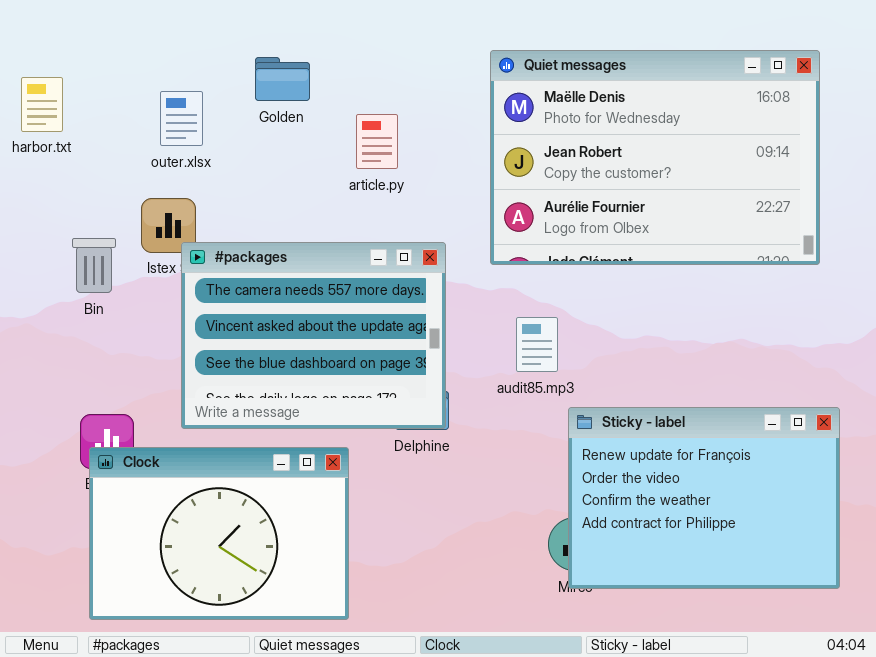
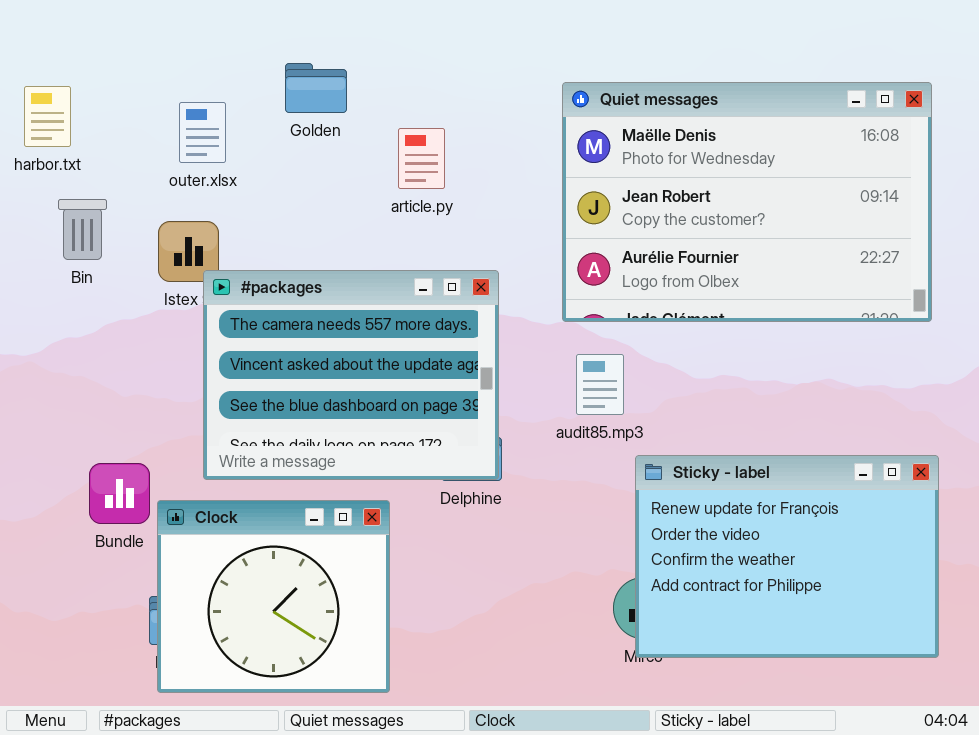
Quiet messages: [490,50,820,265] -> [562,82,932,322], moved
Bin: [72,238,116,293] -> [58,199,107,260], moved
Clock: [89,447,349,620] -> [157,500,390,693], resized

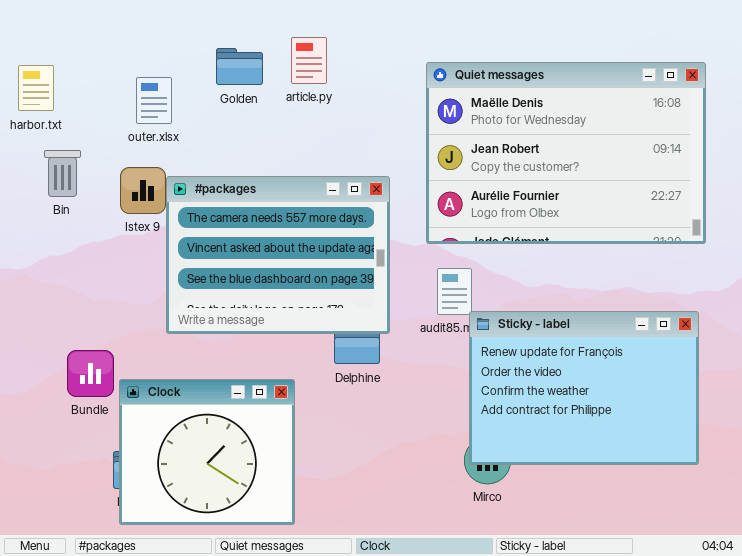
article.py: [398,128,445,189] -> [291,37,327,84], moved
#packages: [203,270,499,480] -> [166,176,390,334], moved
Sticky - label: [635,455,939,658] -> [469,311,699,465], moved

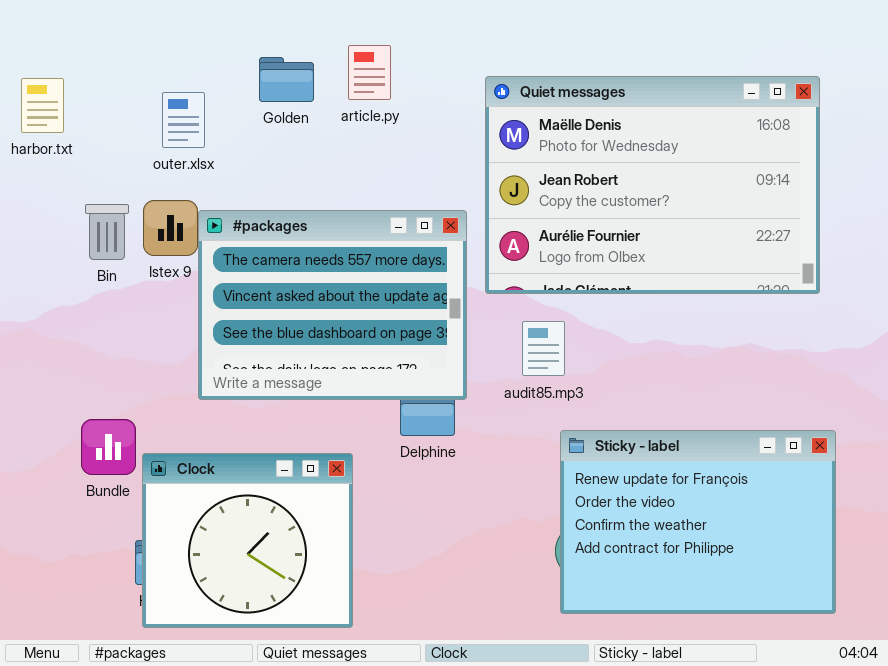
Quiet messages: [426,62,706,244] -> [485,76,820,294], moved
Bin: [44,150,81,197] -> [85,204,129,260], moved
Sticky - label: [469,311,699,465] -> [560,430,836,614], moved

